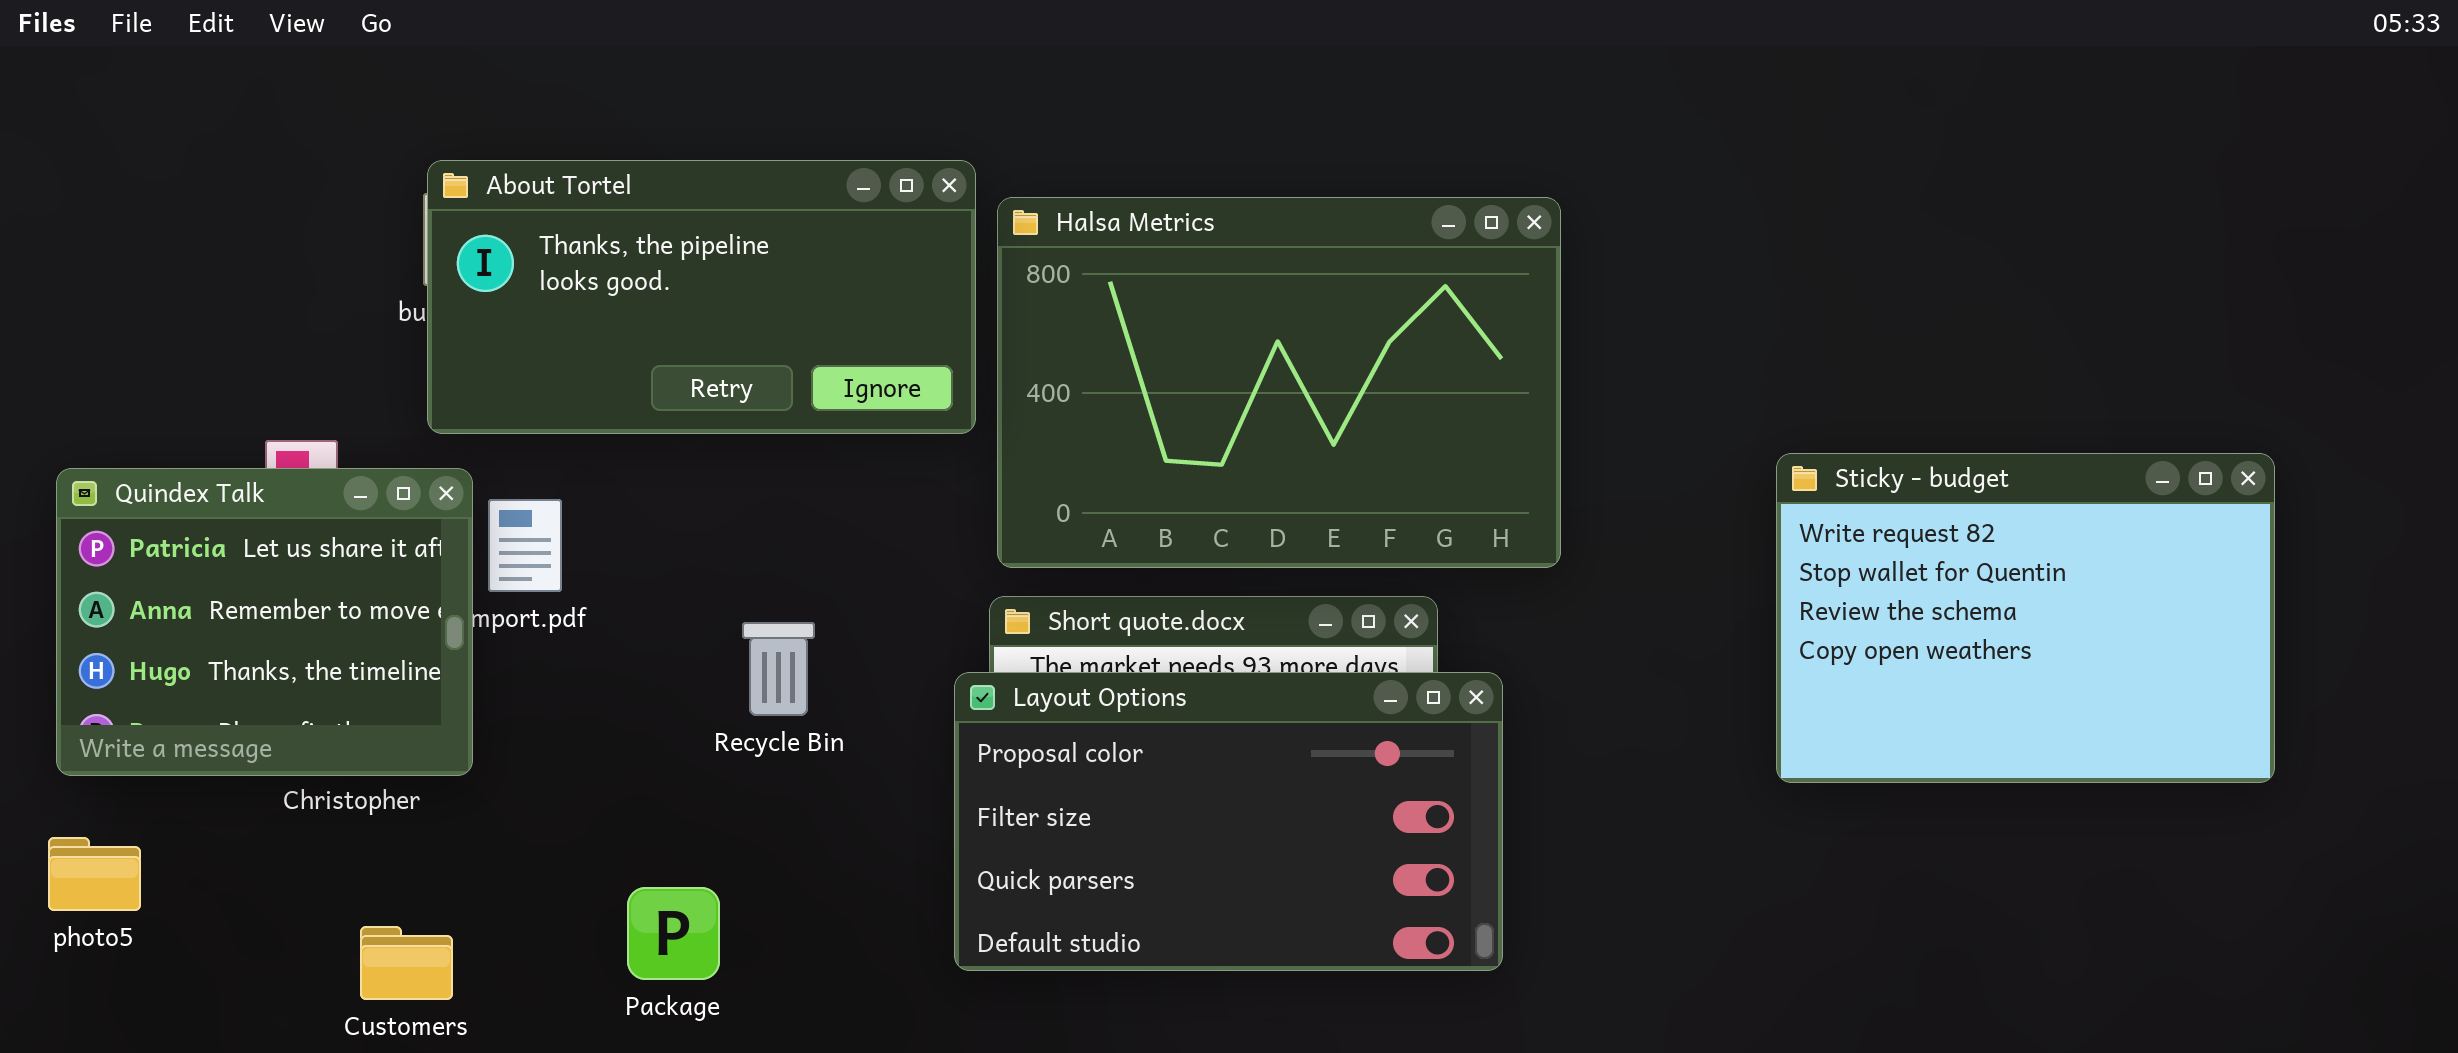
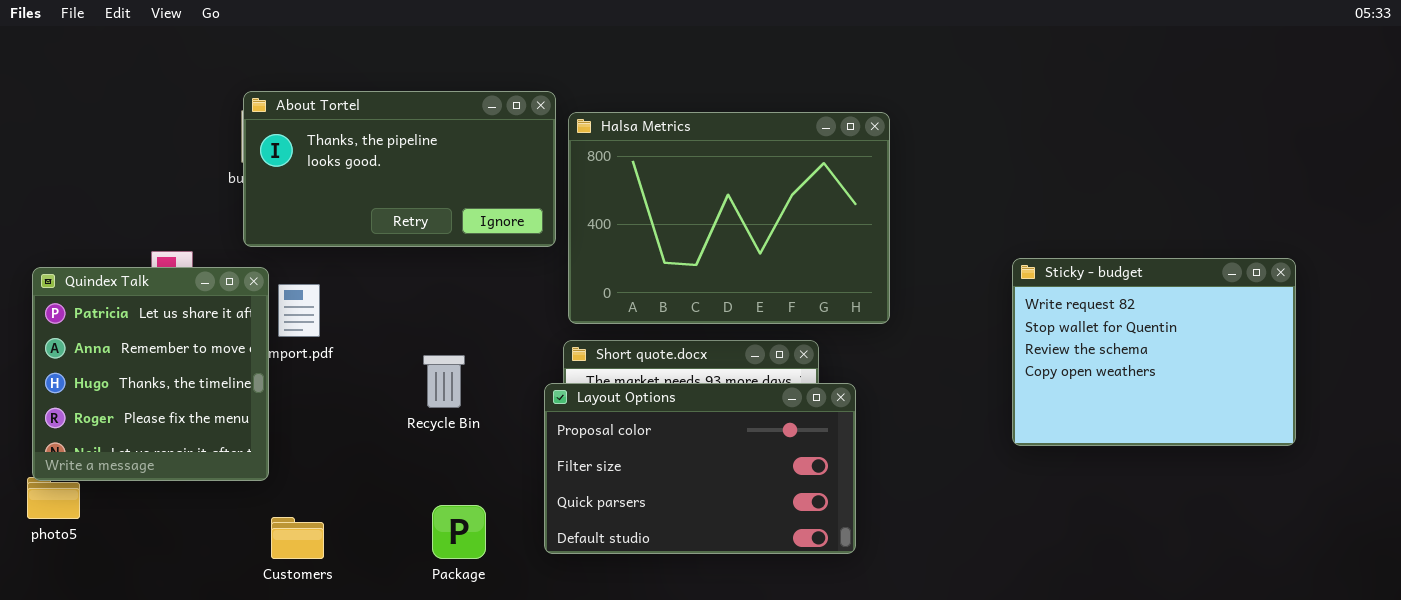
Quindex Talk: [56,468,473,776] -> [32,267,269,481], resized
Package: [627,887,720,980] -> [432,505,486,559], moved
Customers: [360,926,453,1000] -> [271,517,324,559], moved

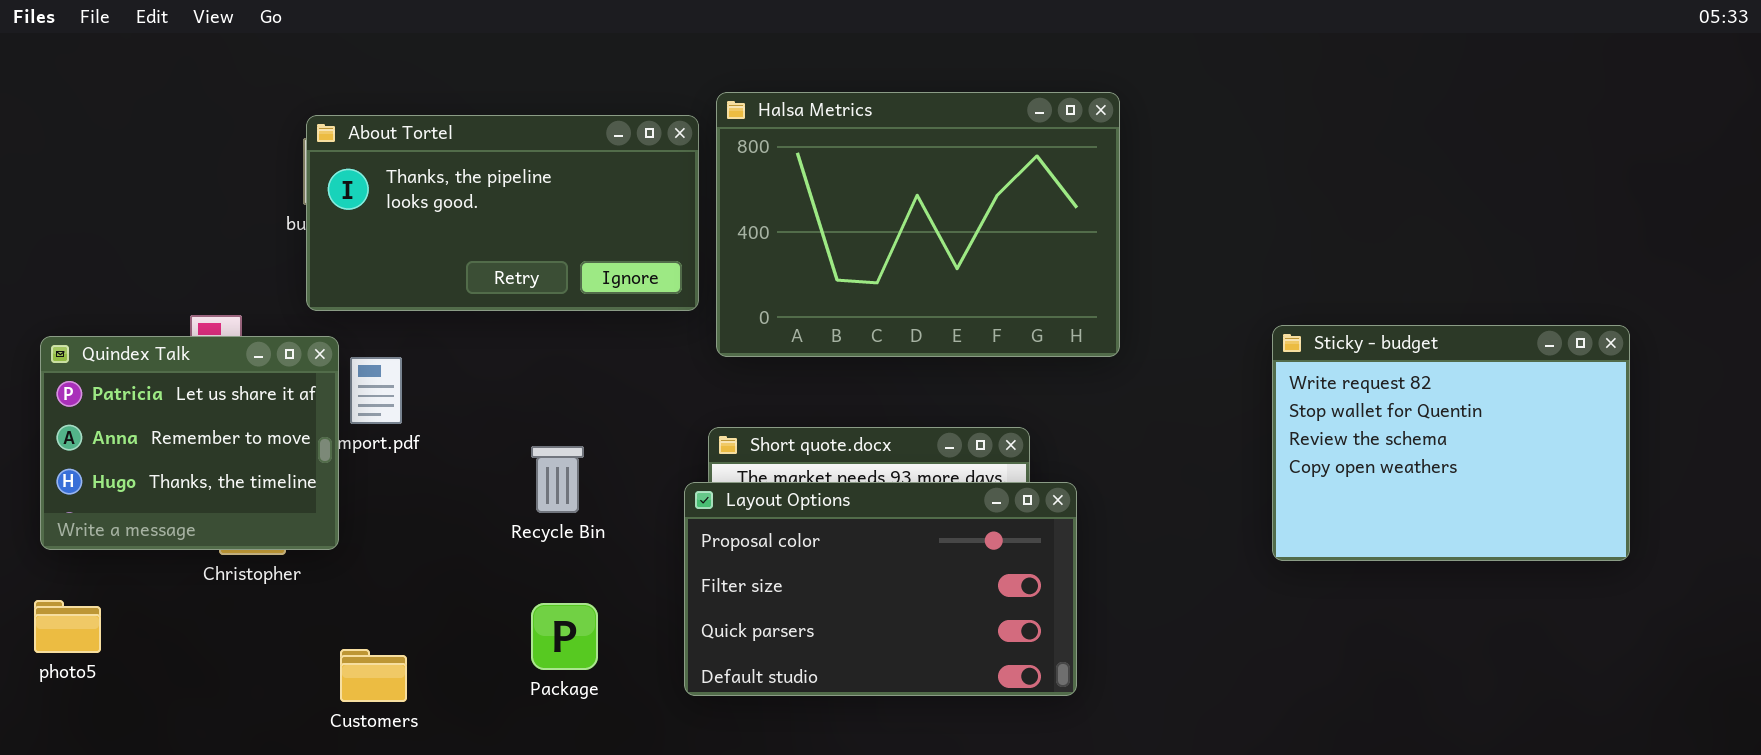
Halsa Metrics: [568,112,890,324] -> [716,92,1120,357], moved
Quindex Talk: [32,267,269,481] -> [40,336,339,550], resized
Package: [432,505,486,559] -> [531,603,598,670], moved

